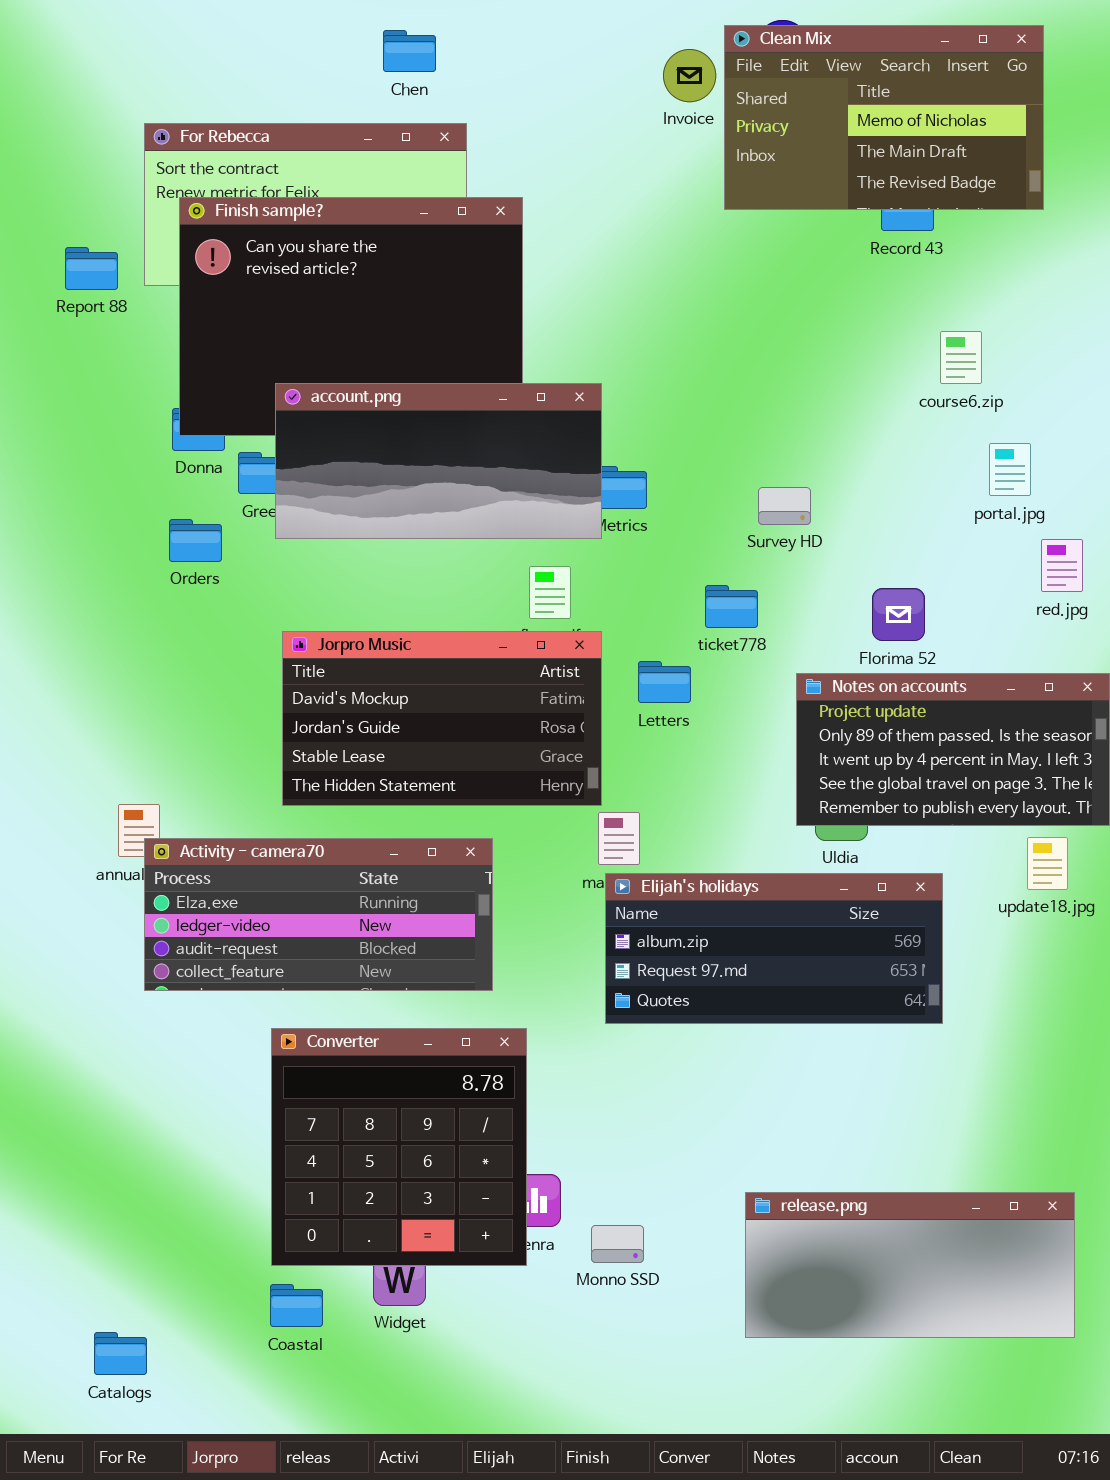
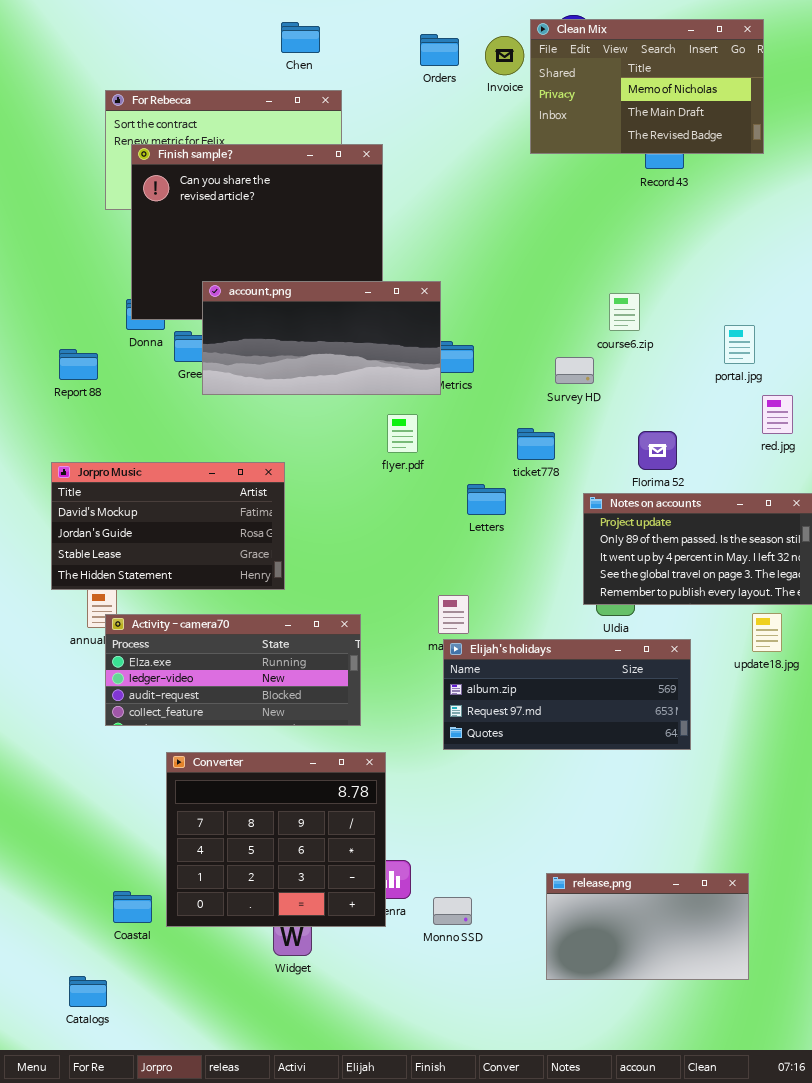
Report 88: [65,247,118,290] -> [59,349,98,380], moved
course6.zip: [940,331,982,384] -> [609,293,640,331], moved
Orders: [169,519,222,562] -> [420,34,459,66], moved
Jorpro Music: [282,631,602,806] -> [51,462,285,590], moved
Converter: [271,1028,527,1266] -> [166,752,386,927], resized
release.png: [745,1192,1075,1338] -> [546,873,749,980], resized
Coastal: [270,1284,323,1327] -> [113,891,152,923], moved

